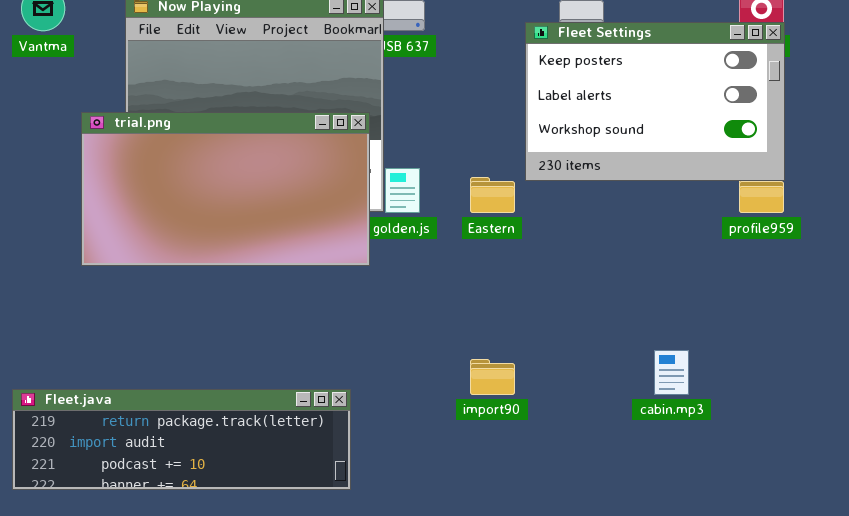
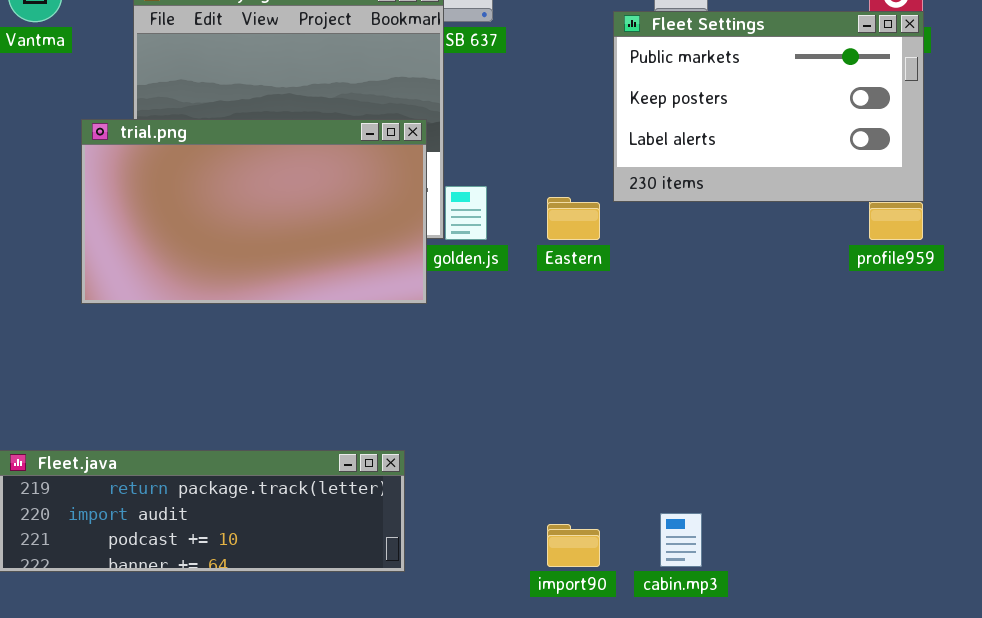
Fleet Settings: [525,22,785,181] -> [613,11,924,202], scrolled up 1 row
cabin.mp3: [654,350,689,395] -> [660,513,702,567], moved
import90: [470,359,515,395] -> [547,524,600,567], moved

